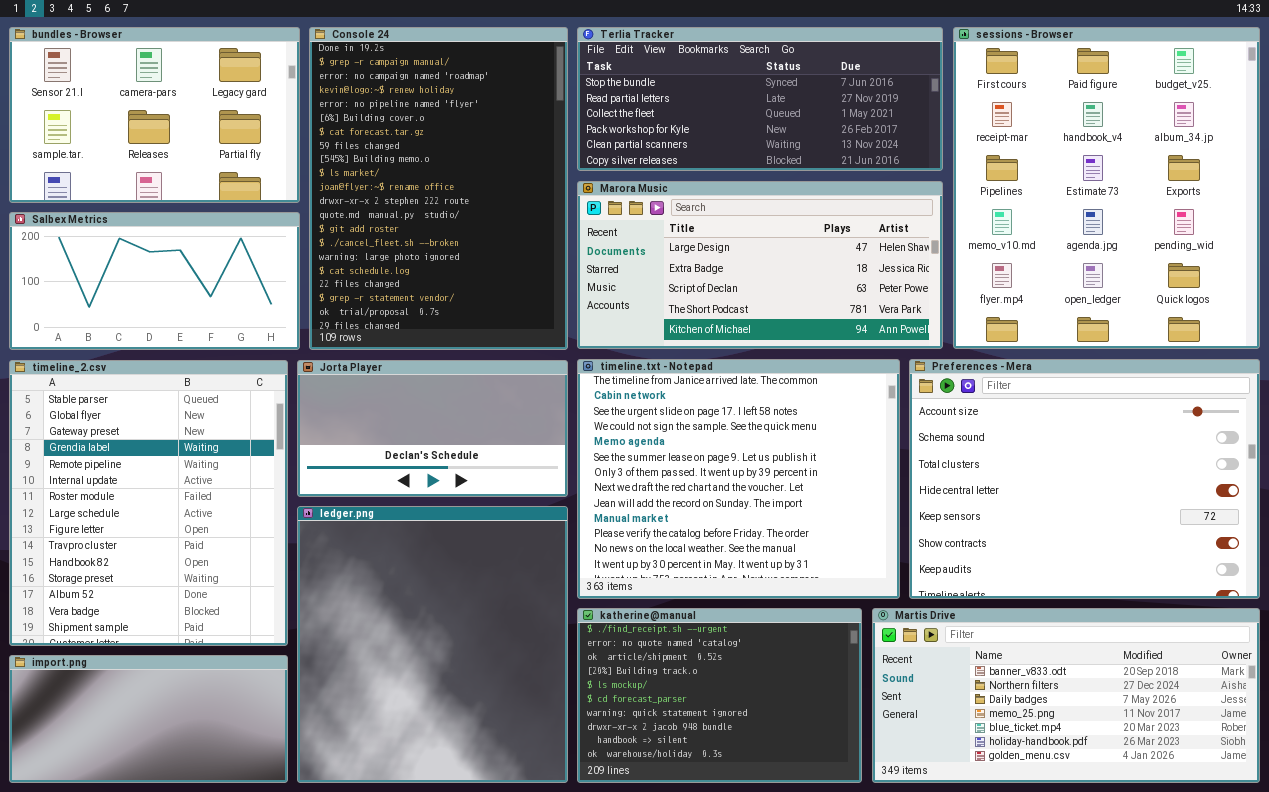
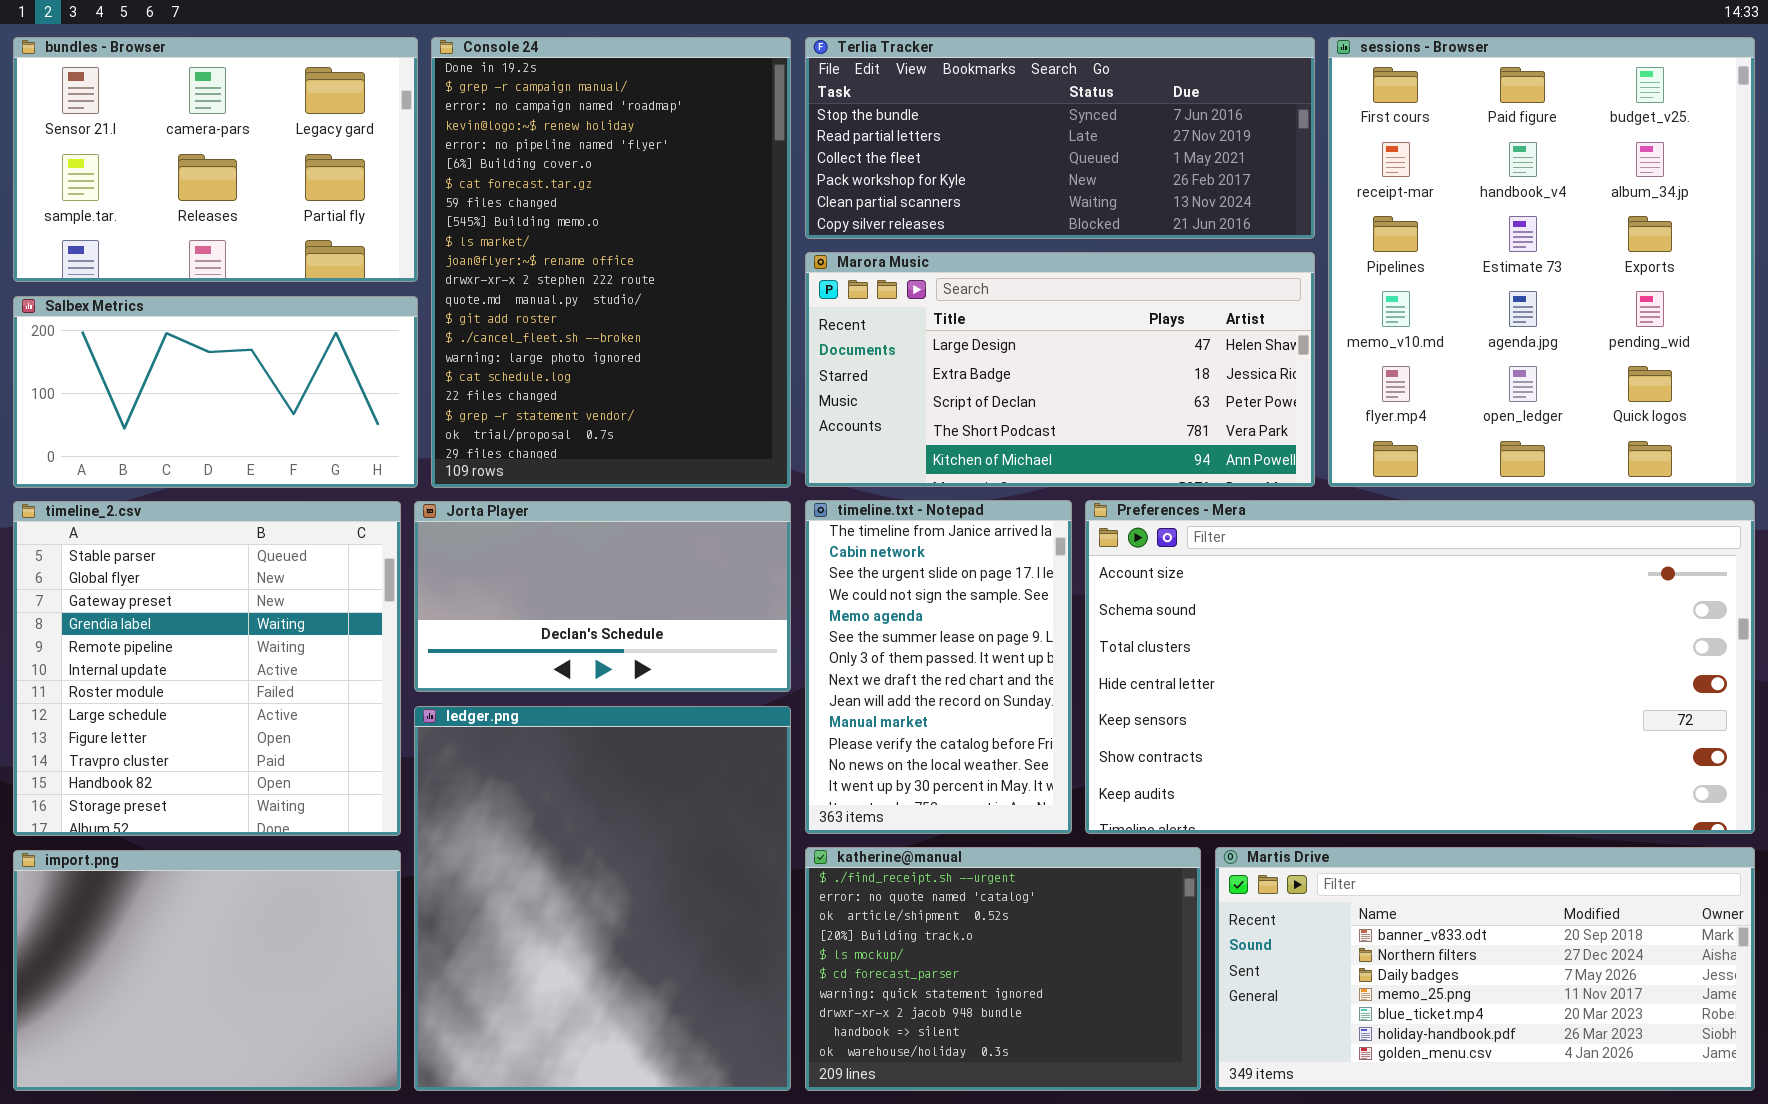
timeline.txt - Notepad: [577,359,900,599] -> [805,500,1072,834], resized
Preferences - Mera: [909,359,1260,599] -> [1085,500,1755,834], resized
timeline_2.csv: [9,360,288,646] -> [13,501,401,836], resized
import.png: [9,655,288,783] -> [13,850,401,1091], resized

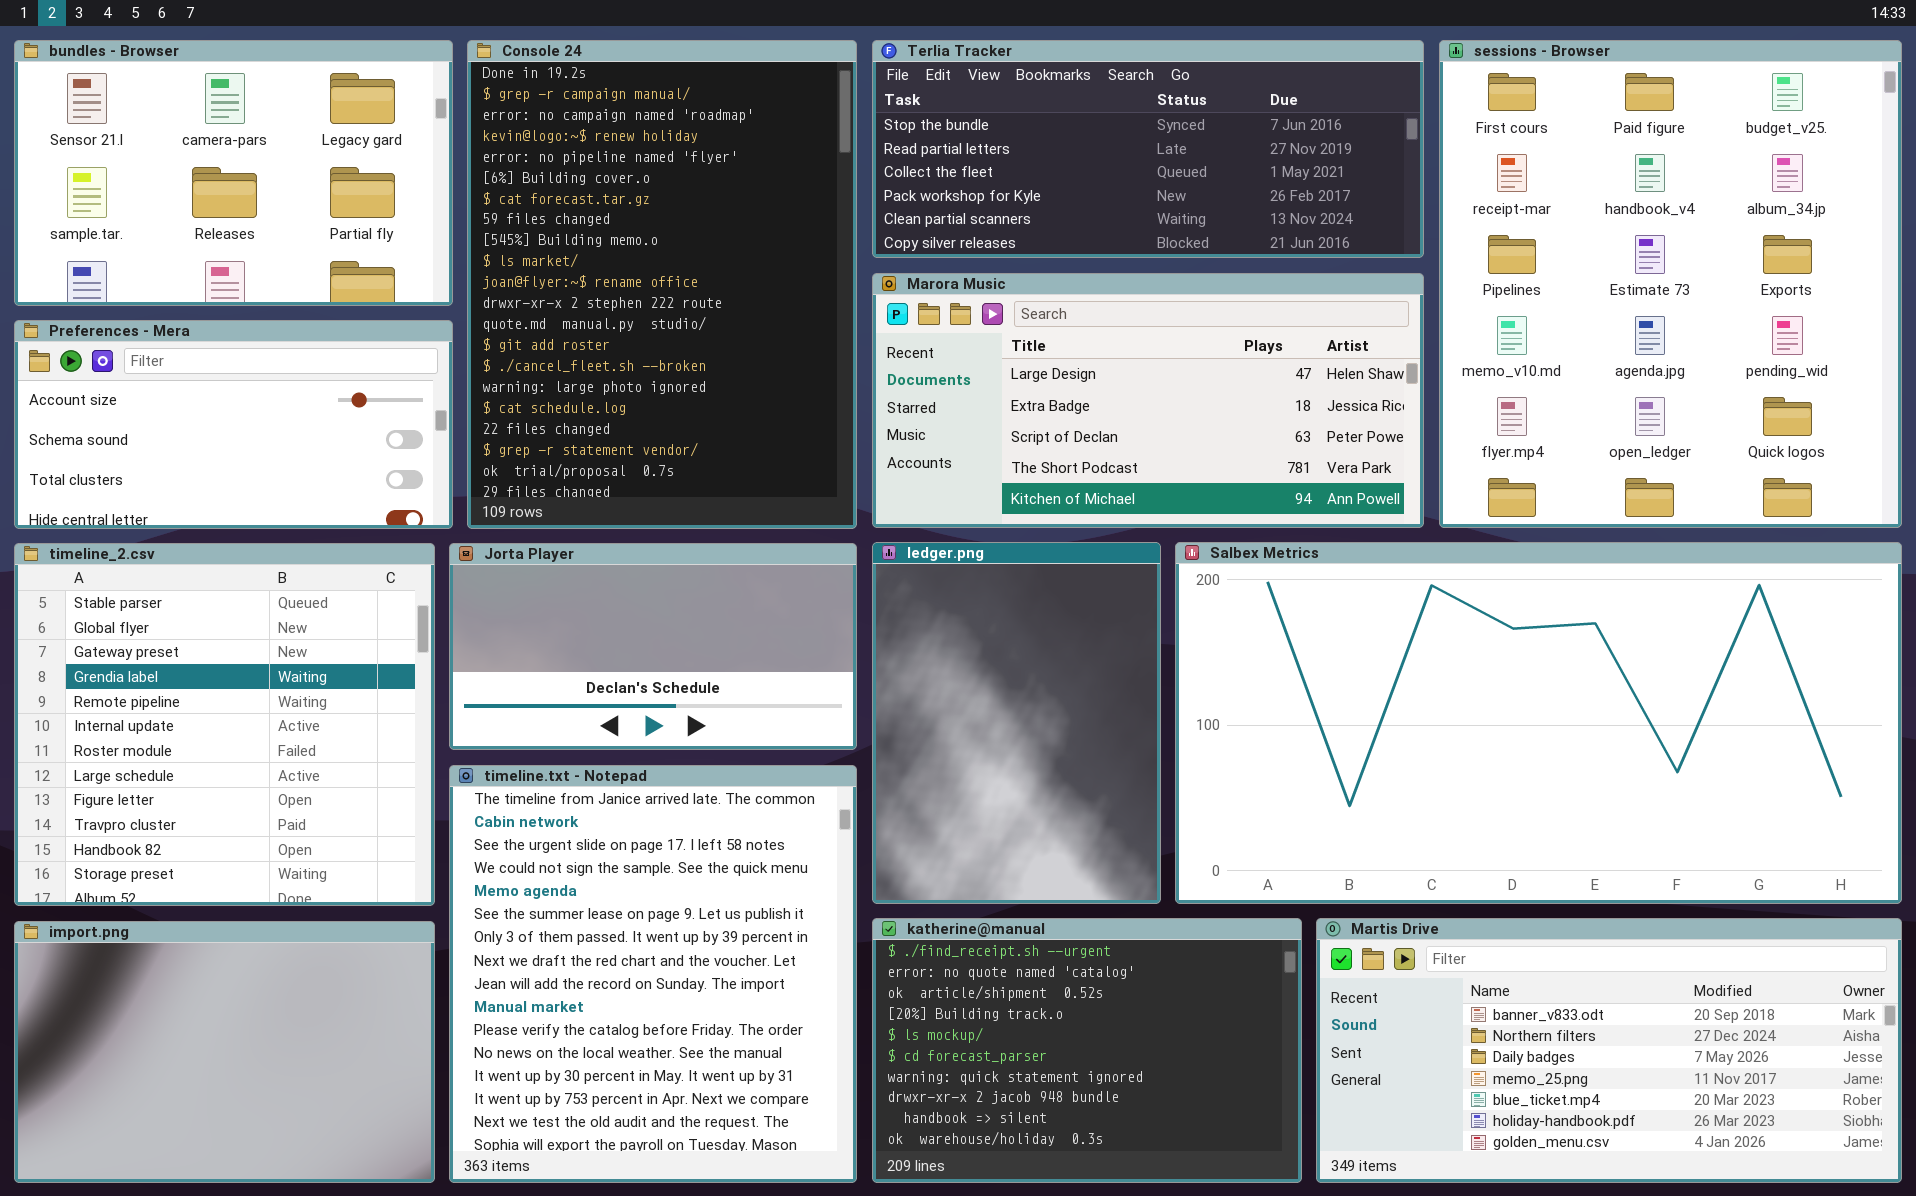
Salbex Metrics: [13,296,418,488] -> [1175,542,1902,904], moved, resized
timeline.txt - Notepad: [805,500,1072,834] -> [449,765,857,1183], moved, resized
Preferences - Mera: [1085,500,1755,834] -> [14,320,453,529], moved, resized
ledger.png: [414,706,791,1091] -> [872,542,1161,904], moved, resized

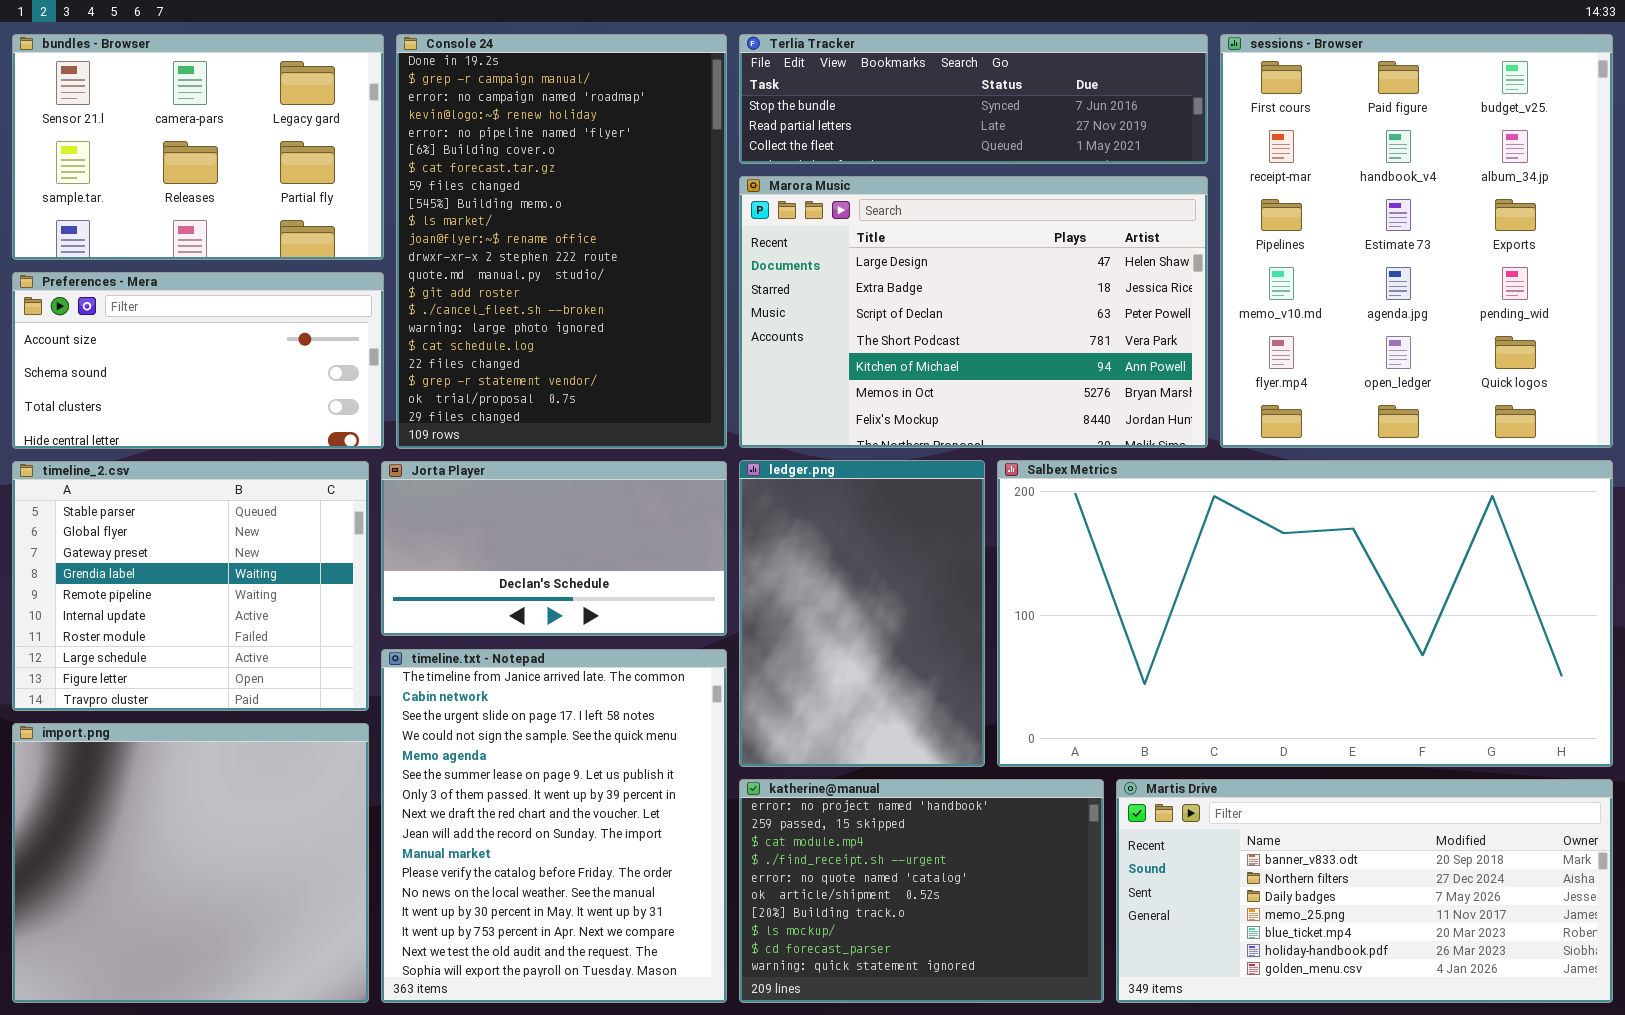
Terlia Tracker: [872,40,1424,258] -> [739,34,1208,164], resized
Marora Music: [872,273,1424,528] -> [739,176,1208,448], resized
timeline_2.csv: [14,543,435,906] -> [12,461,369,711], resized
katherine@manual: [872,918,1302,1183] -> [739,779,1104,1003], scrolled up 3 rows
import.png: [14,921,435,1183] -> [12,723,369,1003], resized

